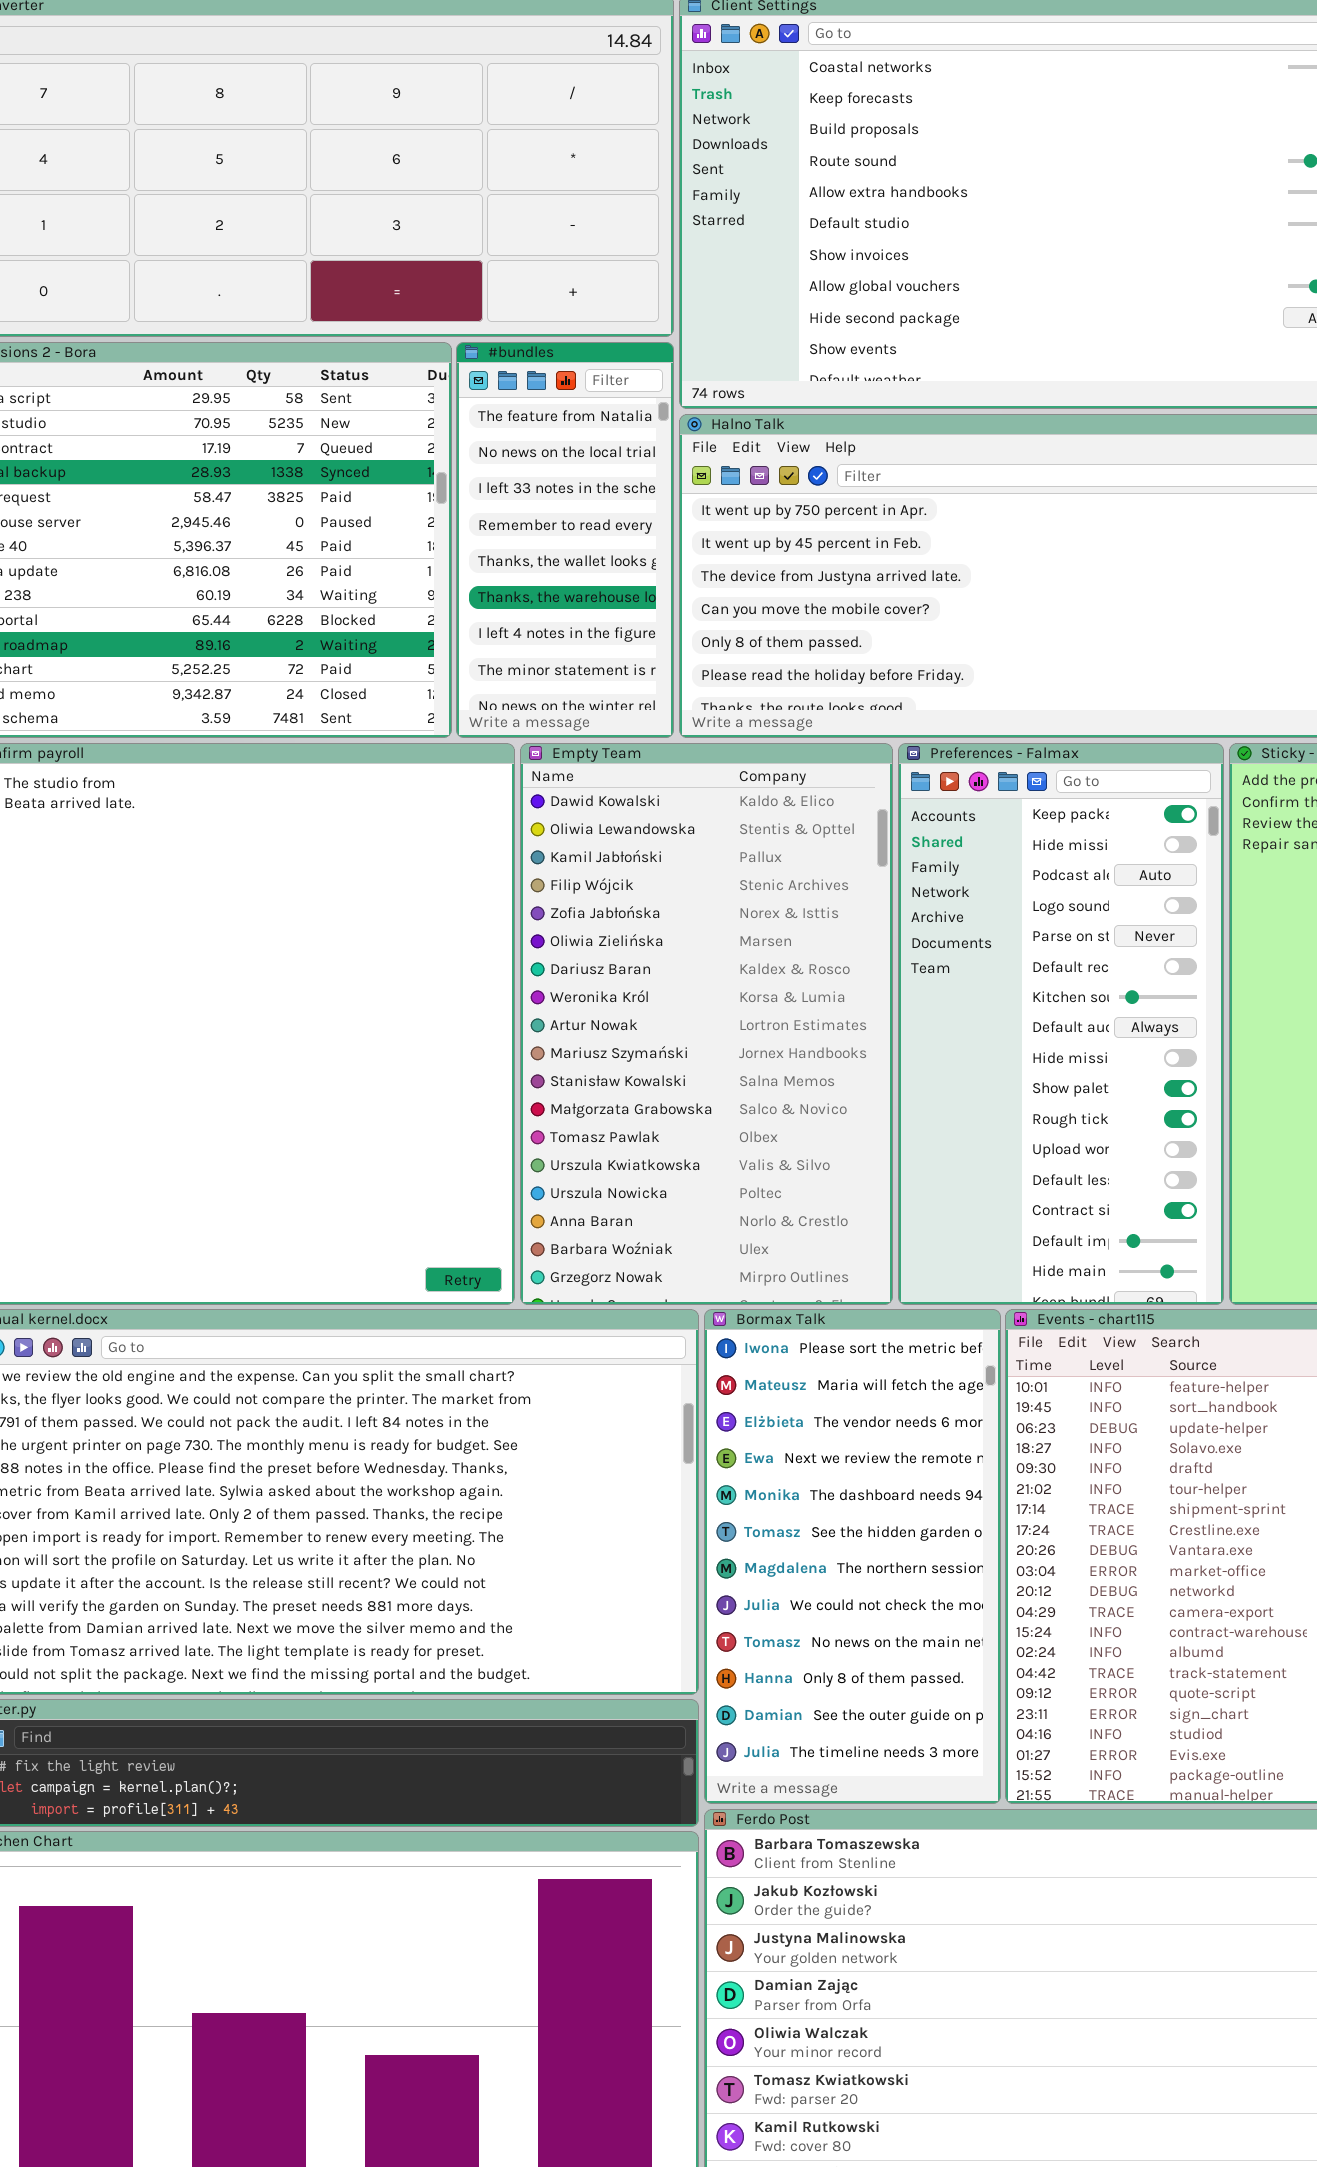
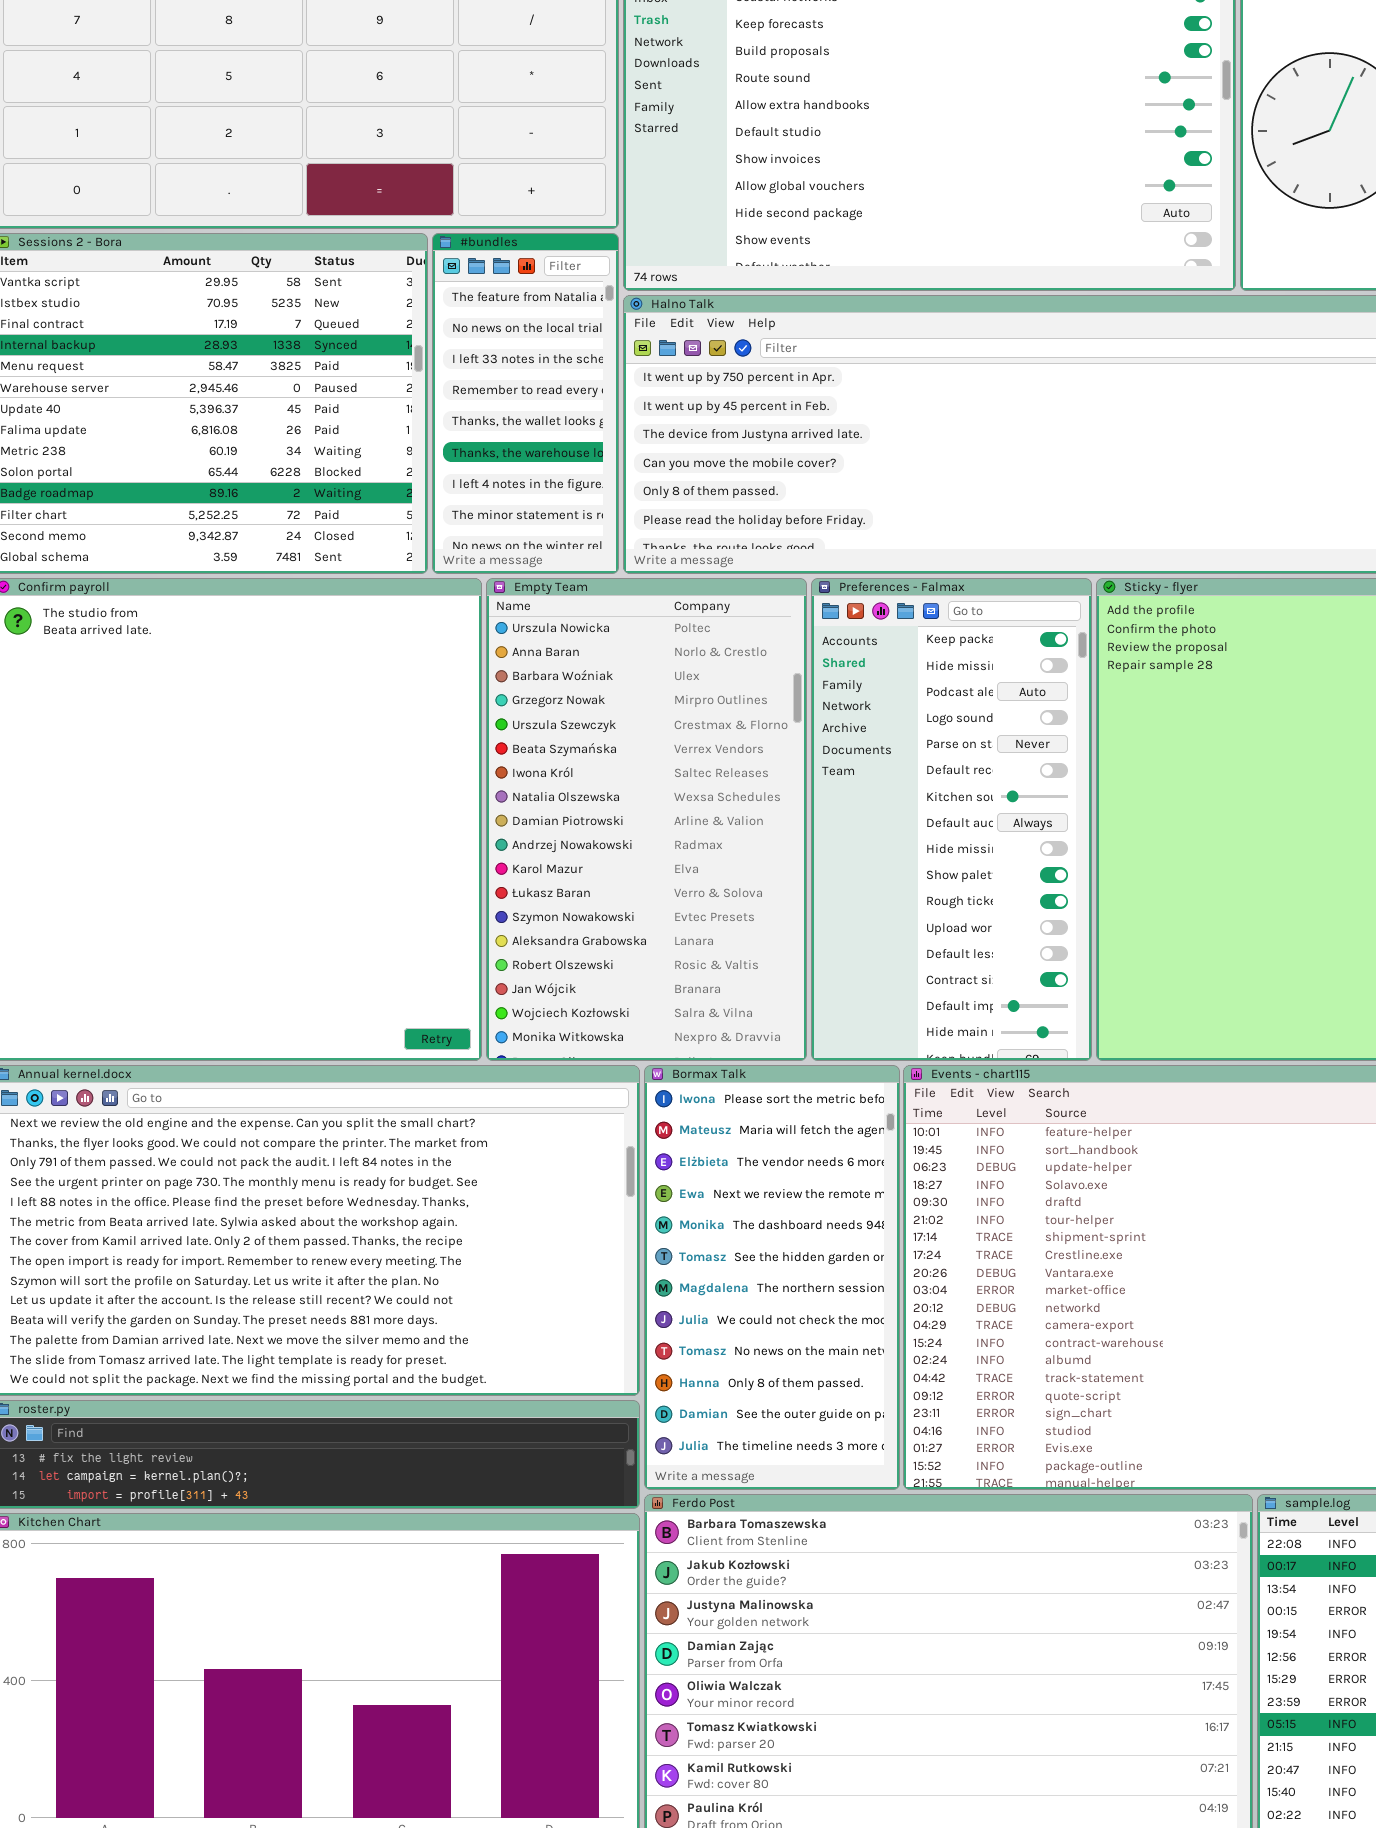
Empty Team: [520,743,893,1305] -> [486,578,807,1061], scrolled down 14 rows

